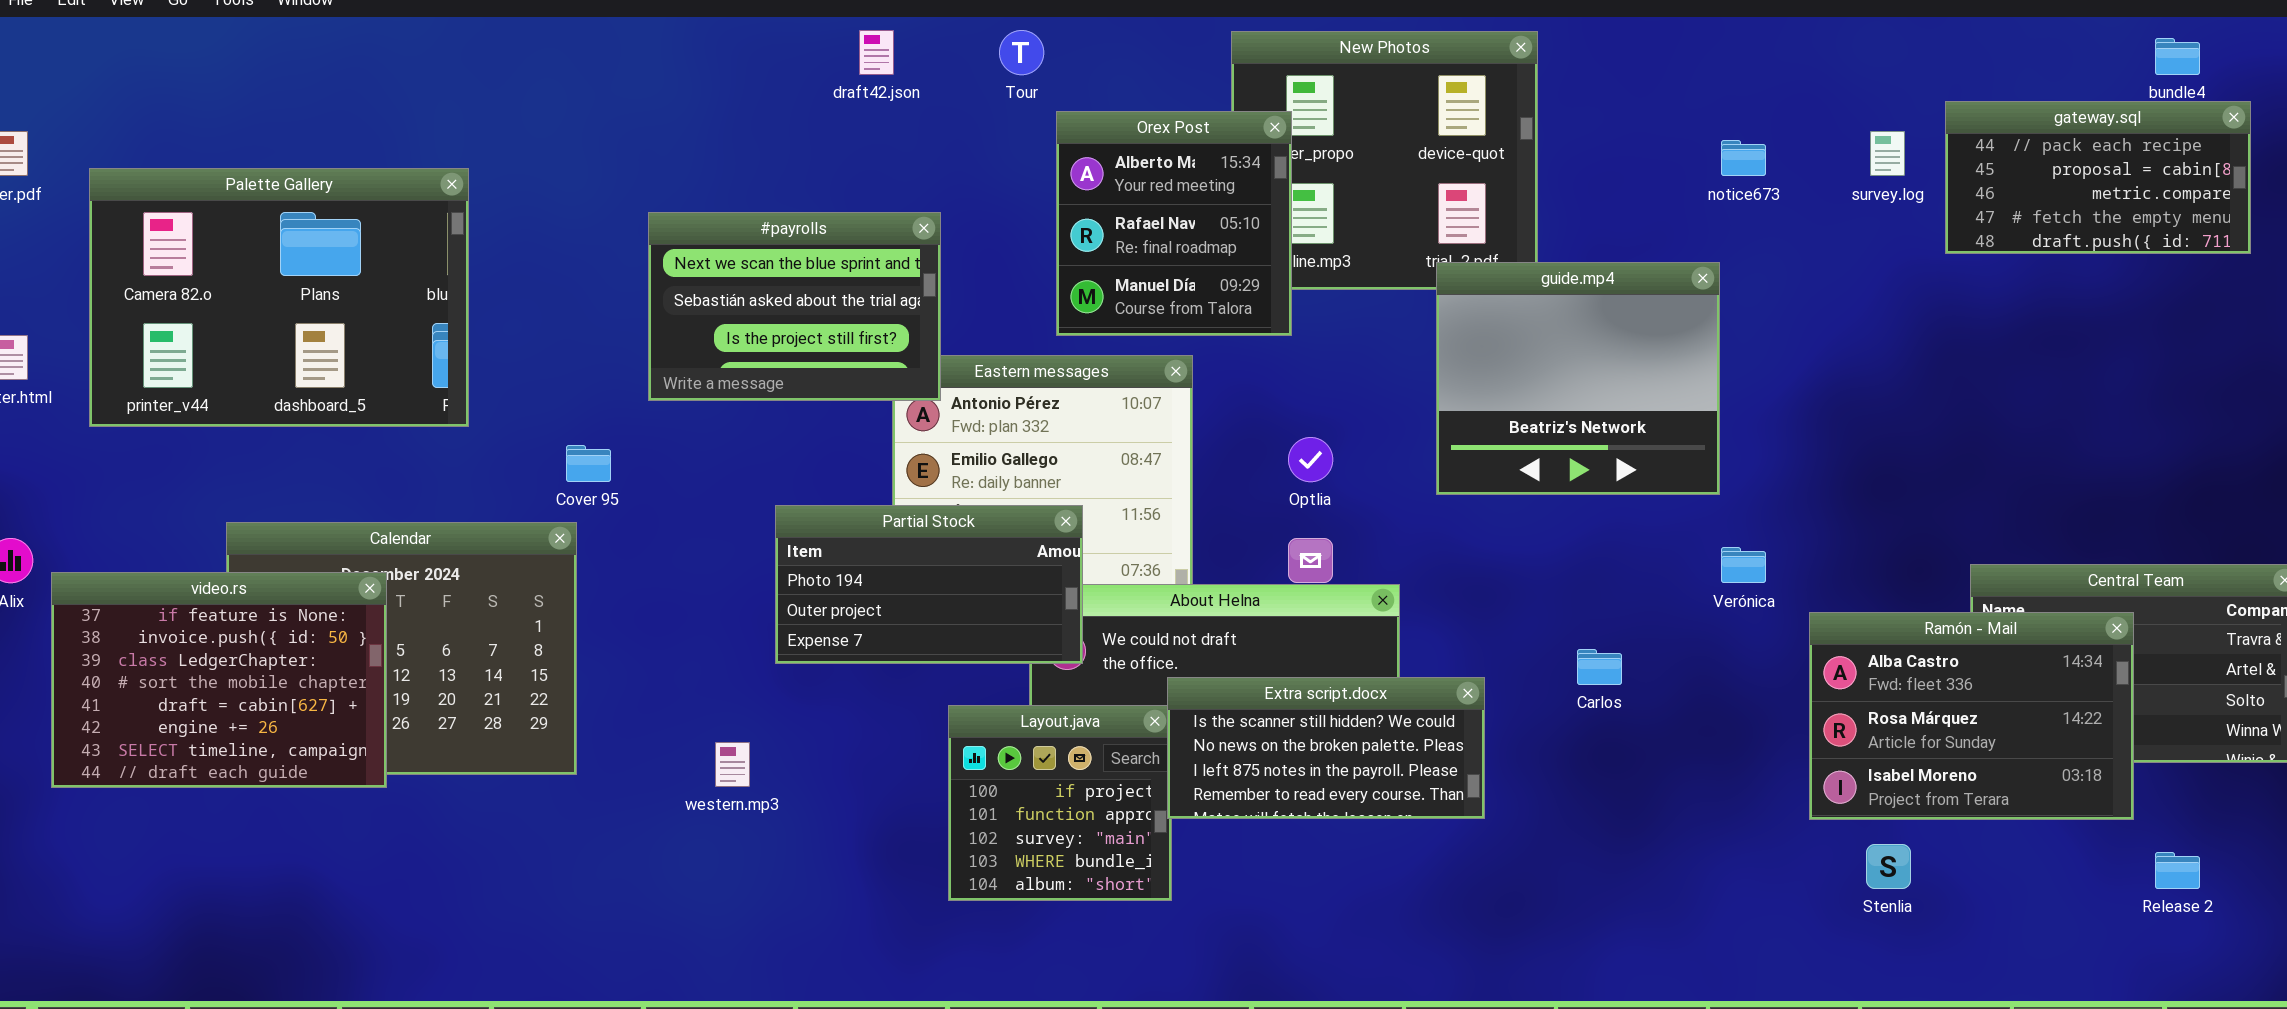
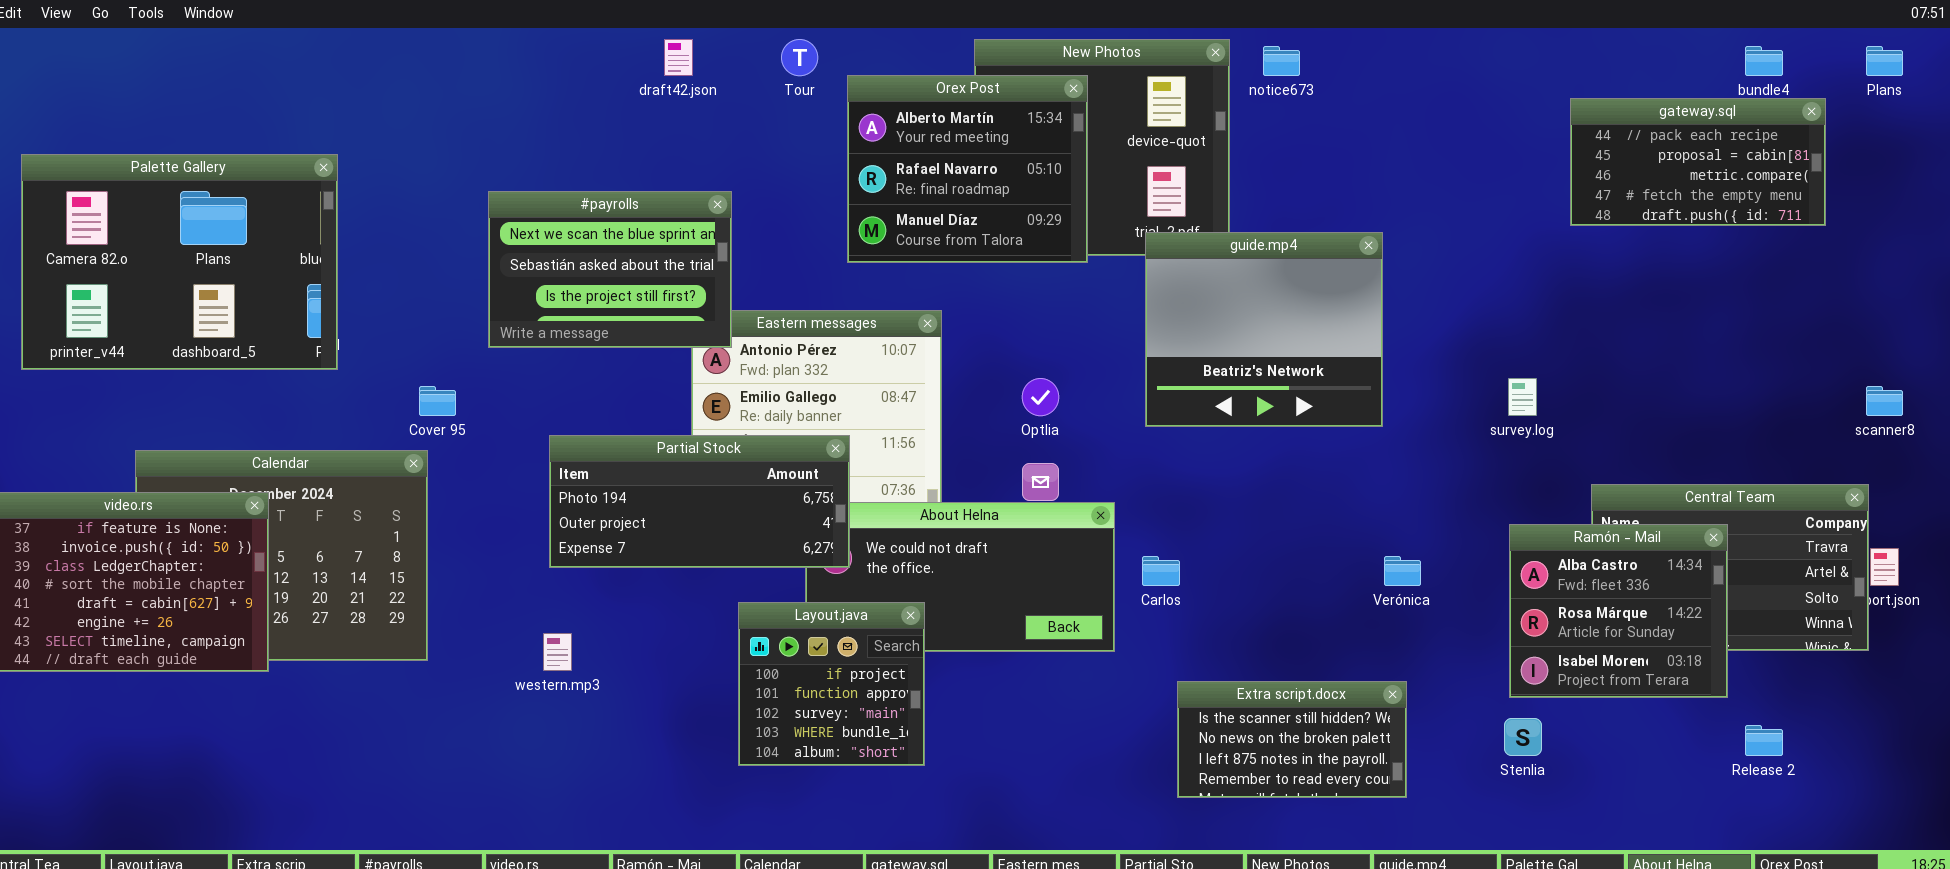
Orex Post: [1056,111,1292,336] -> [847,75,1088,263], moved, resized
survey.log: [1870,131,1905,176] -> [1508,378,1537,416], moved
notice673: [1721,140,1766,176] -> [1263,46,1300,76], moved
Partial Stock: [775,505,1083,664] -> [549,435,850,568], resized
Verónica: [1721,547,1766,583] -> [1384,556,1421,586], moved
Ramón - Mail: [1809,612,2134,820] -> [1509,524,1728,698], resized
Carlos: [1577,649,1622,685] -> [1142,556,1180,586], moved
Extra script.docx: [1167,677,1485,819] -> [1177,681,1407,798], moved, resized

